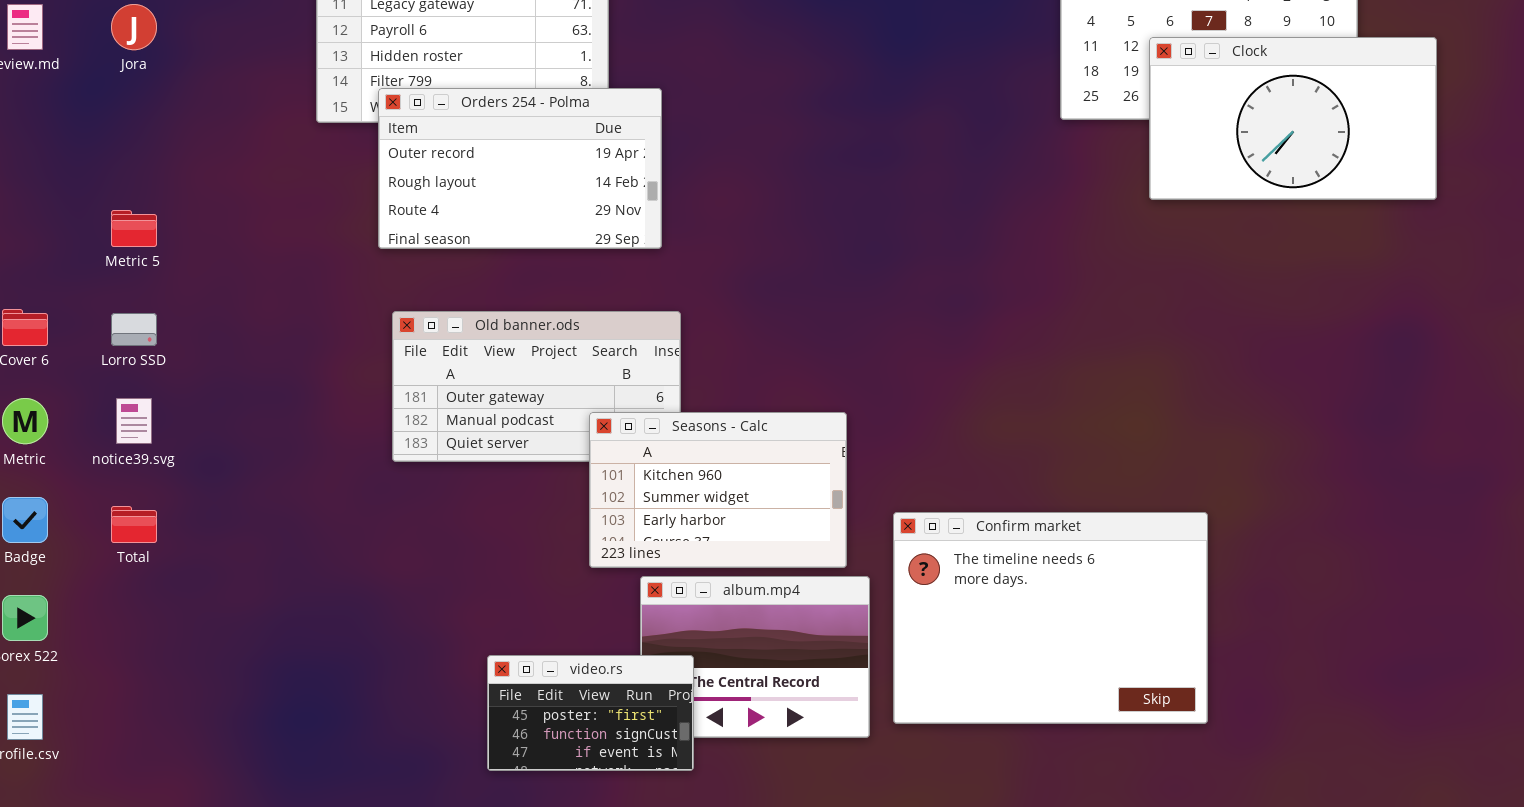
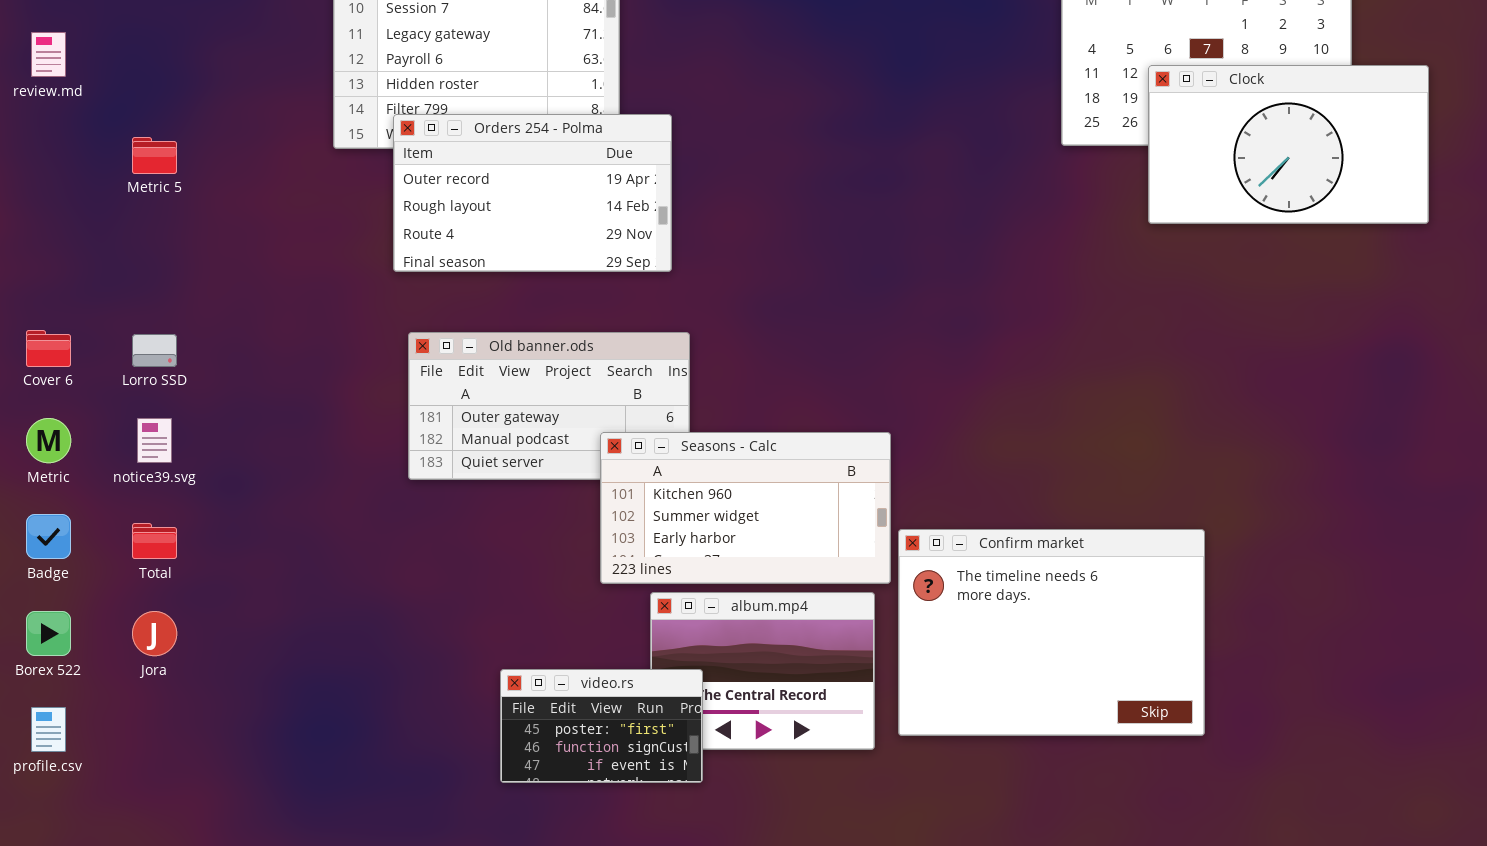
Jora: [111,4,157,50] -> [132,611,177,656], moved
Metric 5: [111,210,157,247] -> [132,137,177,174], moved
Seasons - Calc: [589,412,847,568] -> [600,432,891,584], resized

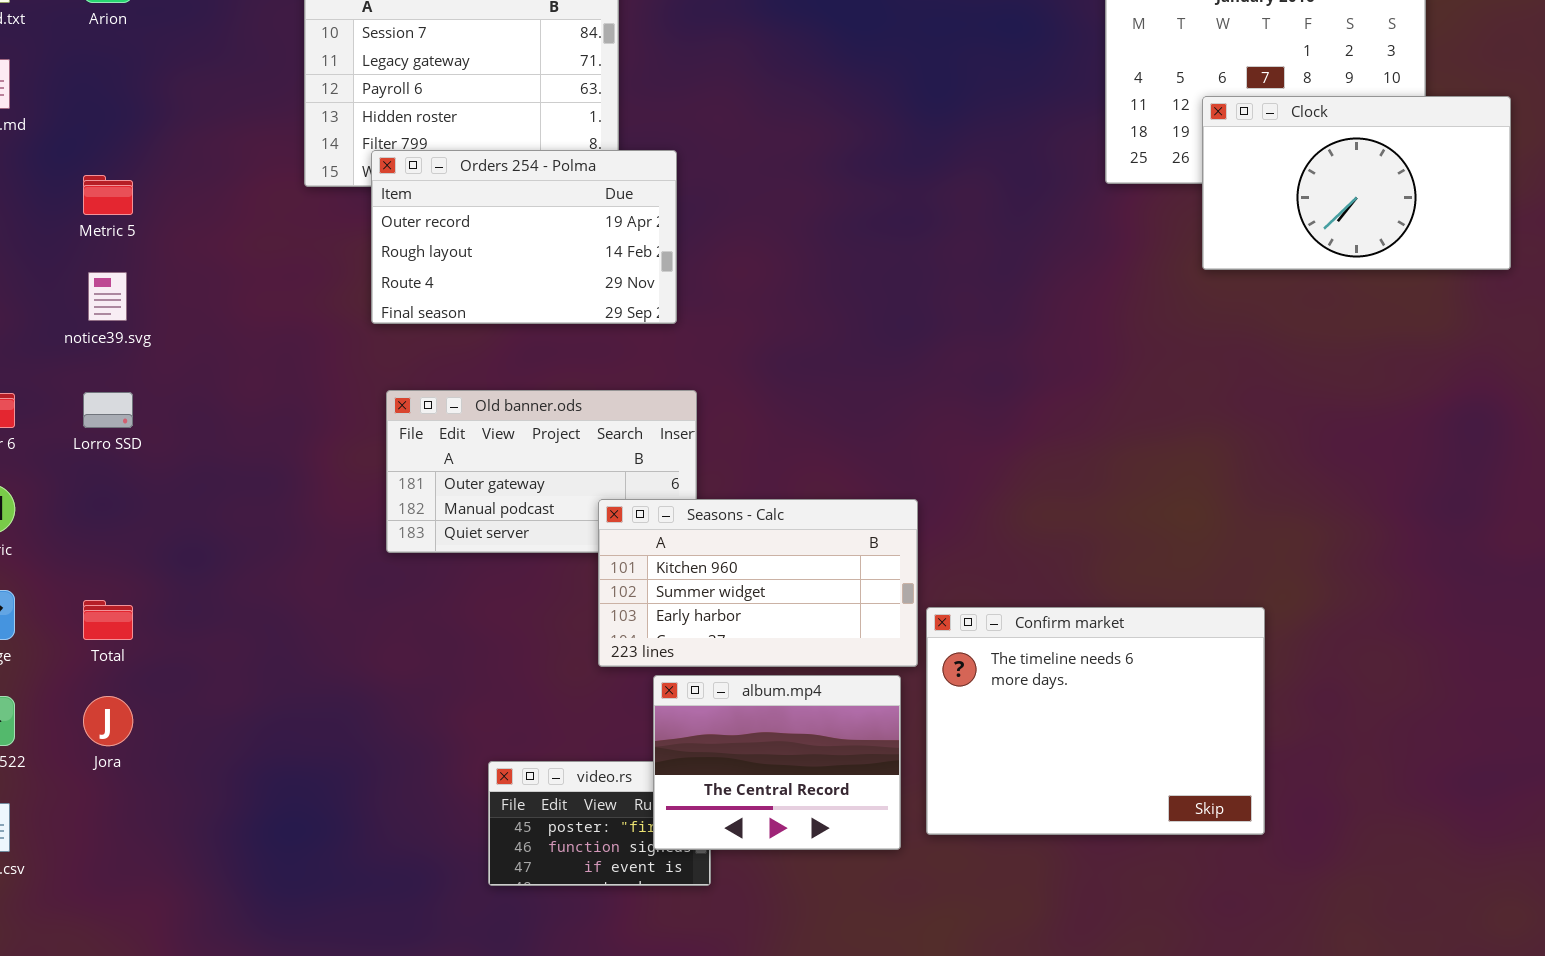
notice39.svg: [137,418,172,463] -> [88,272,127,321], moved
album.mp4: [650,592,875,750] -> [653,675,901,850], raised

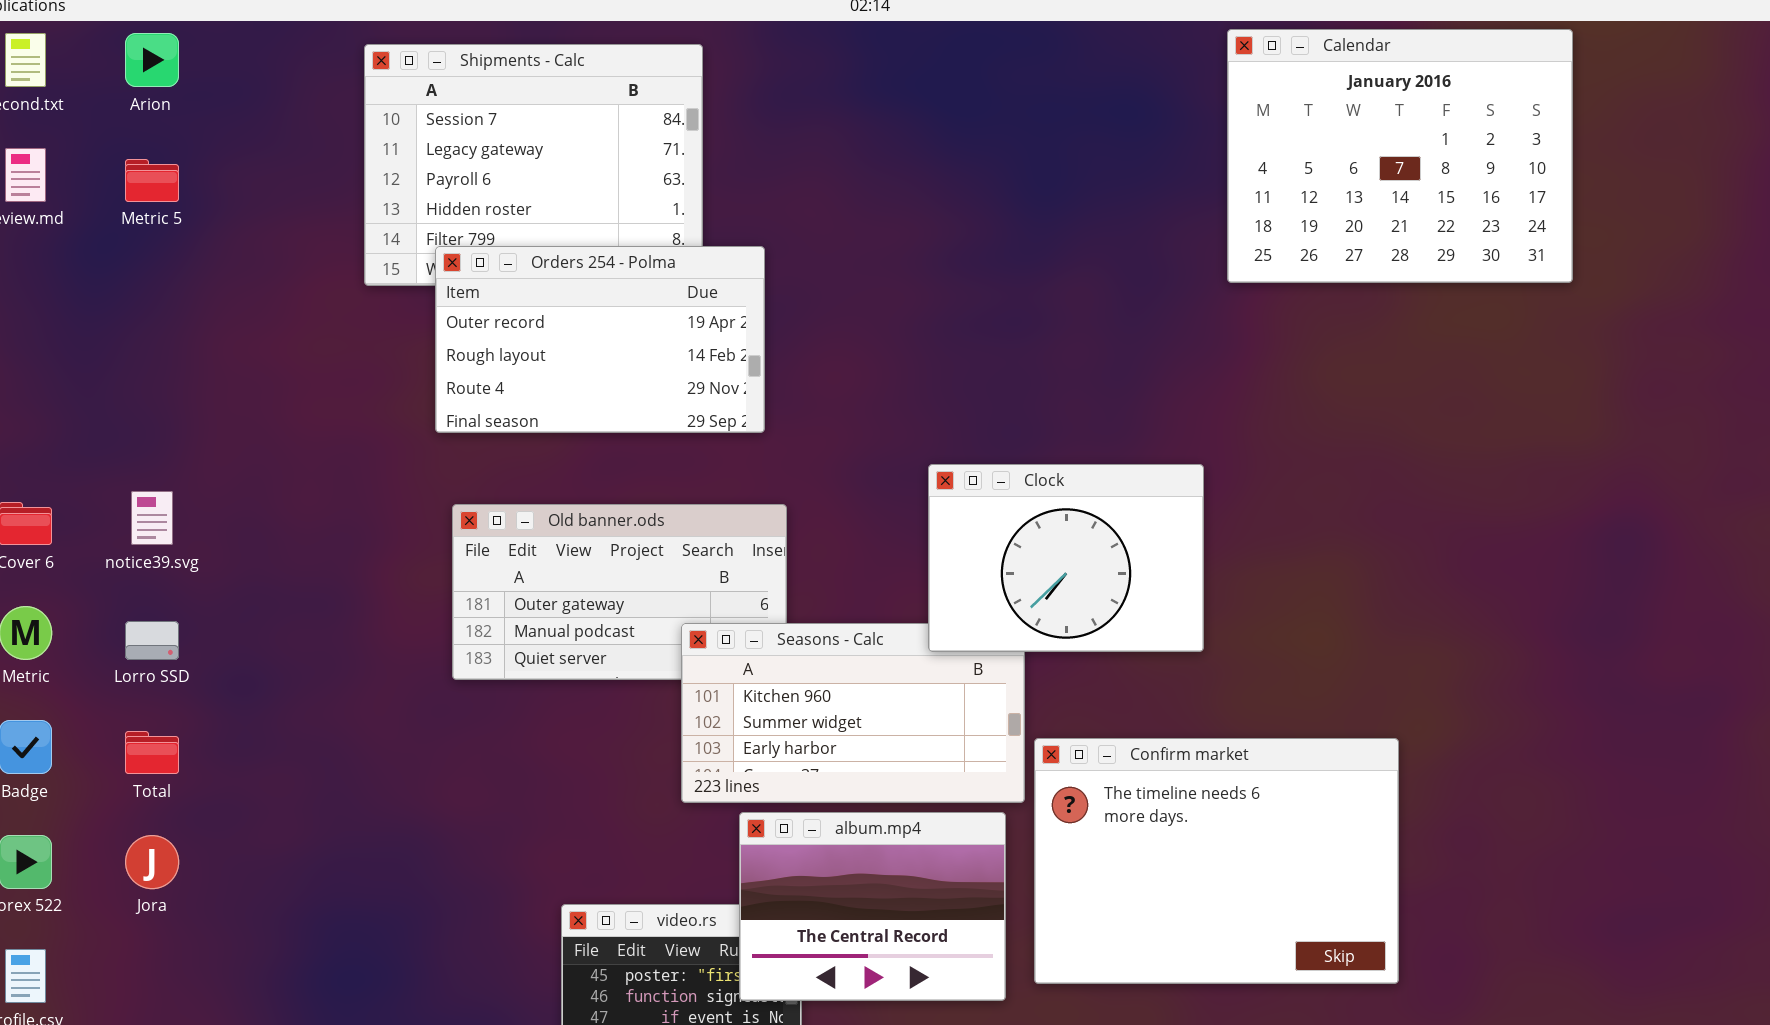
Clock: [1202,96,1511,270] -> [928,464,1204,652], moved, resized
Metric 5: [83,175,133,215] -> [125,159,179,202], moved
notice39.svg: [88,272,127,321] -> [131,491,173,545], moved
Lorro SSD: [83,392,133,428] -> [125,621,179,660], moved

